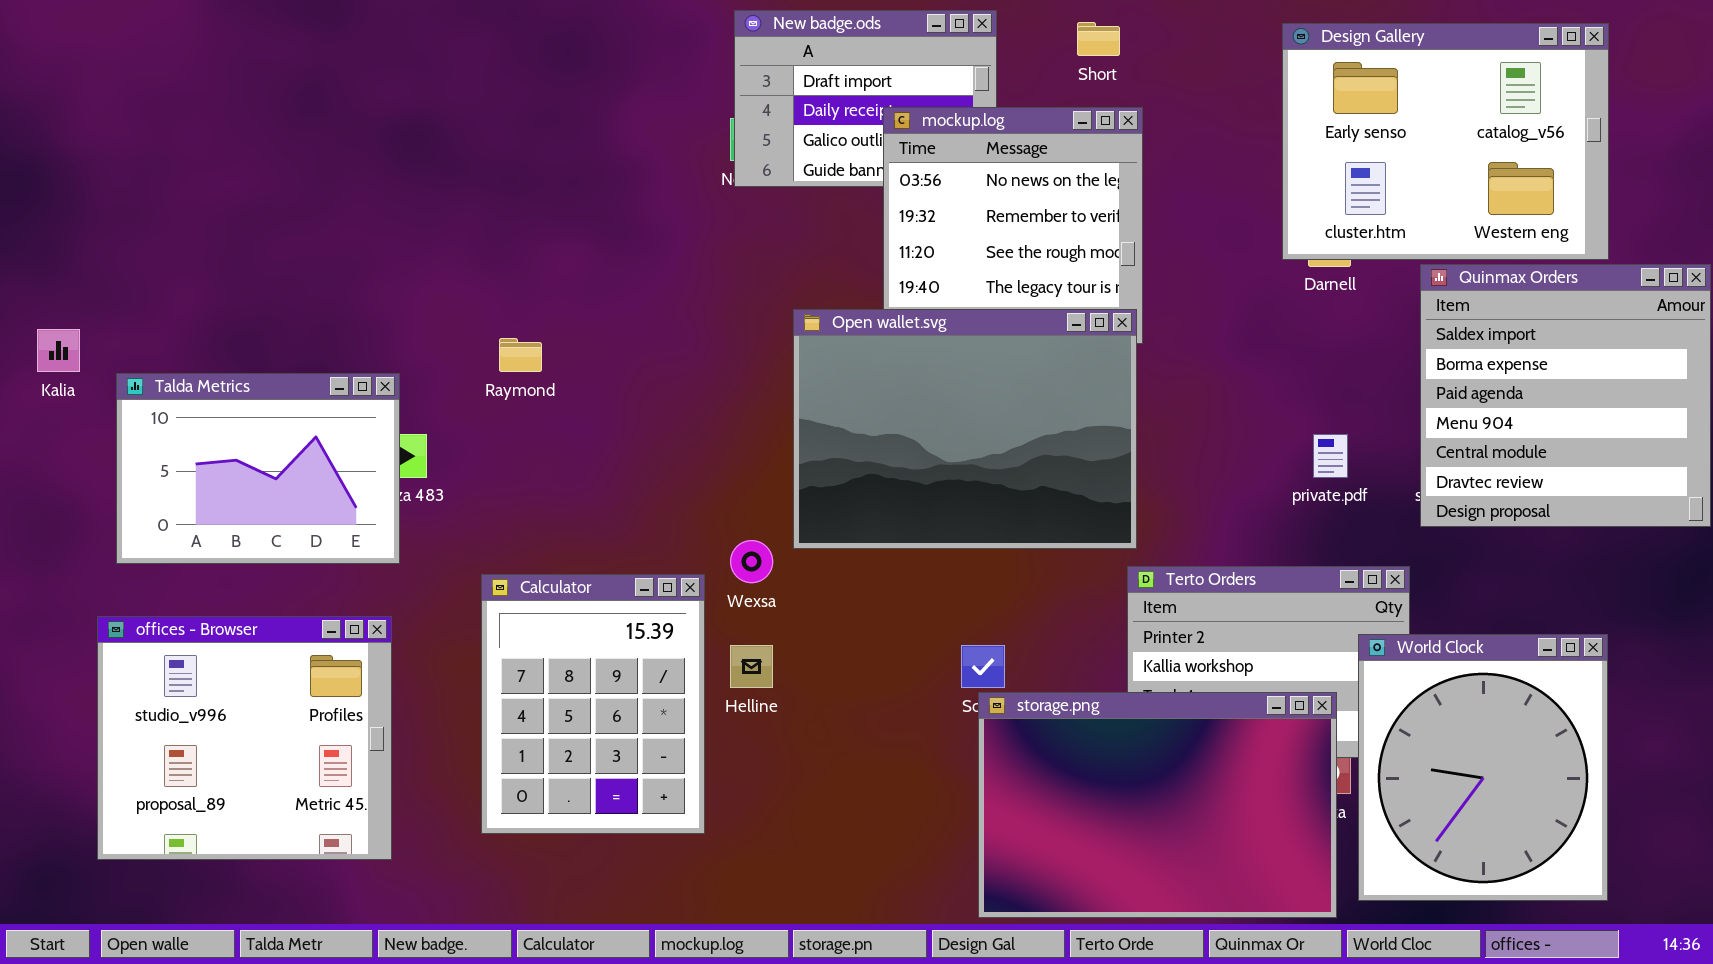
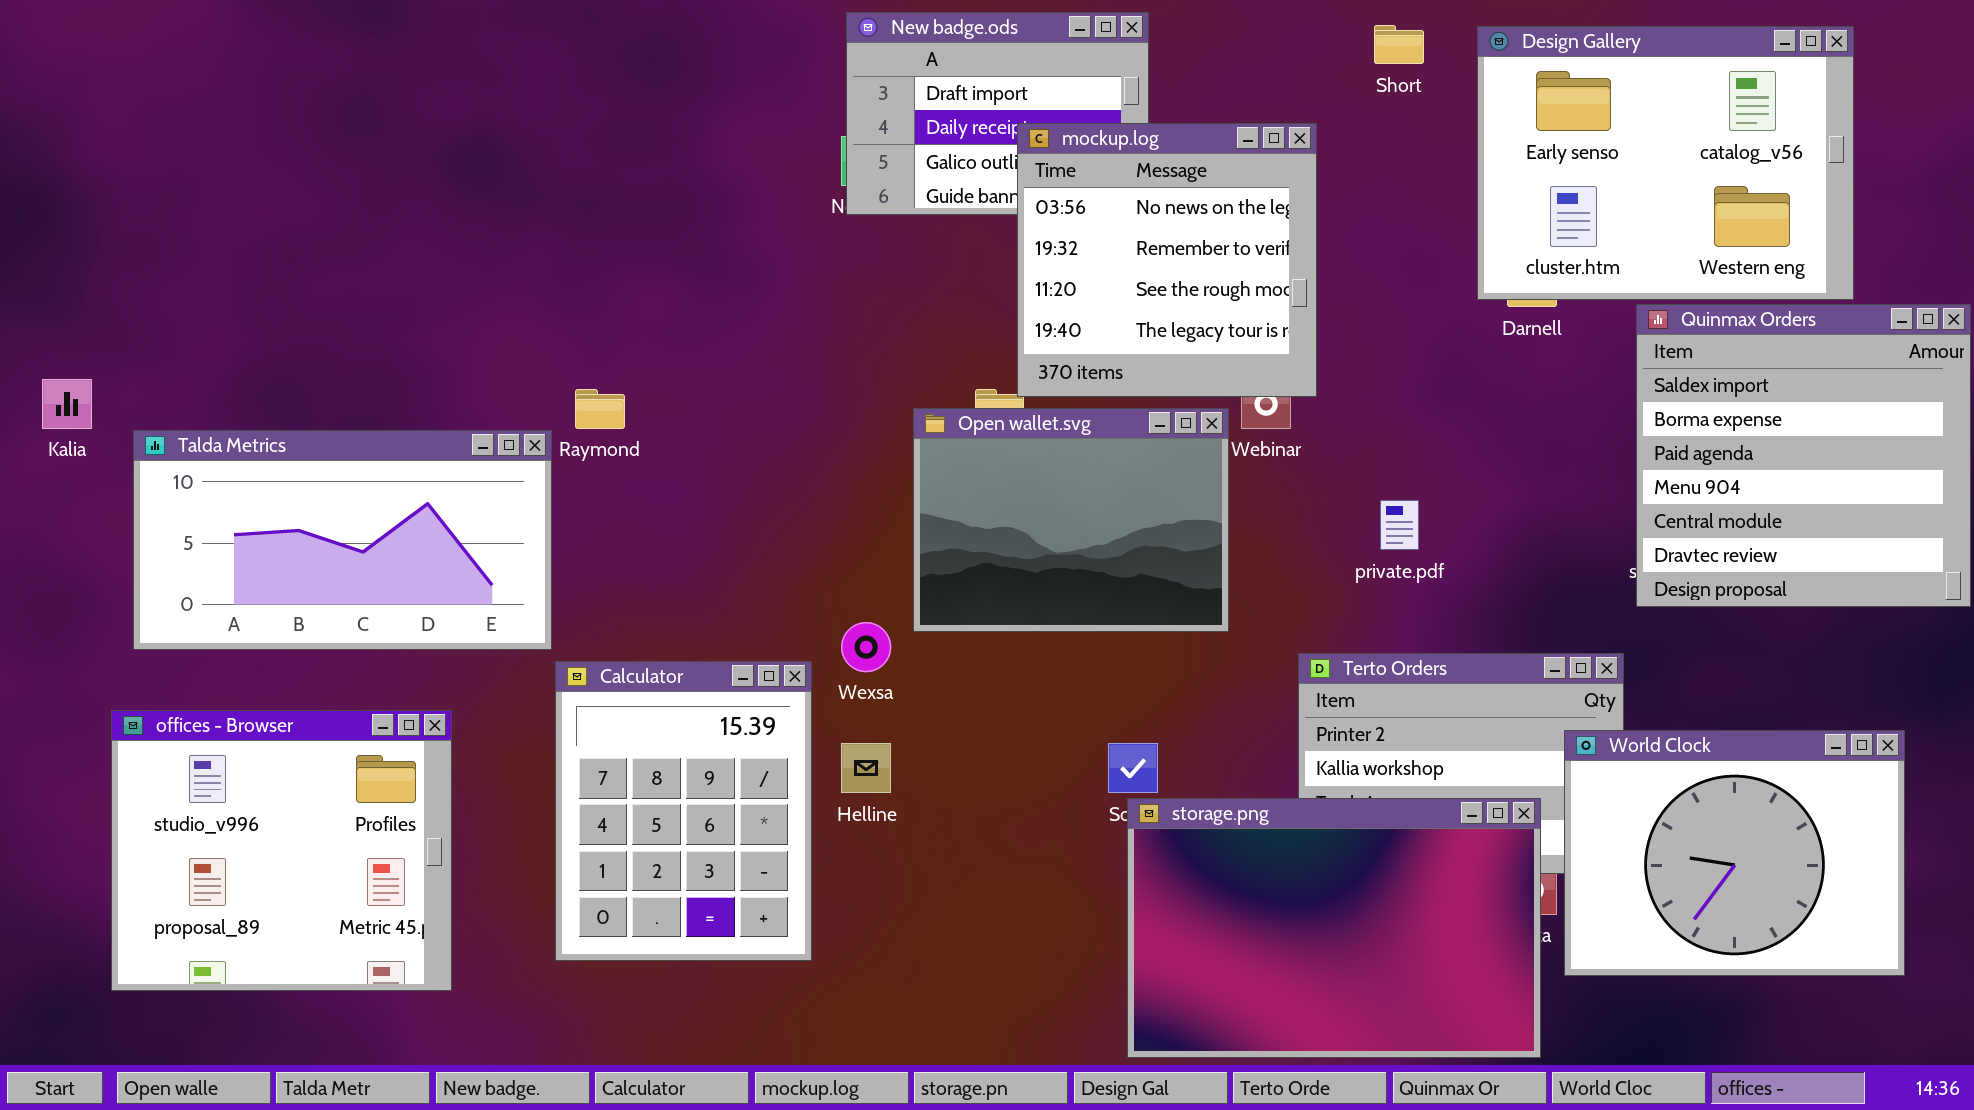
Short: [1077,22,1120,56] -> [1374,25,1424,64], moved
Open wallet.svg: [793,309,1137,549] -> [913,408,1229,632], resized
Talda Metrics: [116,373,400,564] -> [133,430,552,650], resized
private.pdf: [1313,434,1348,478] -> [1380,500,1419,550], moved
World Clock: [1358,634,1608,901] -> [1564,730,1905,976], resized

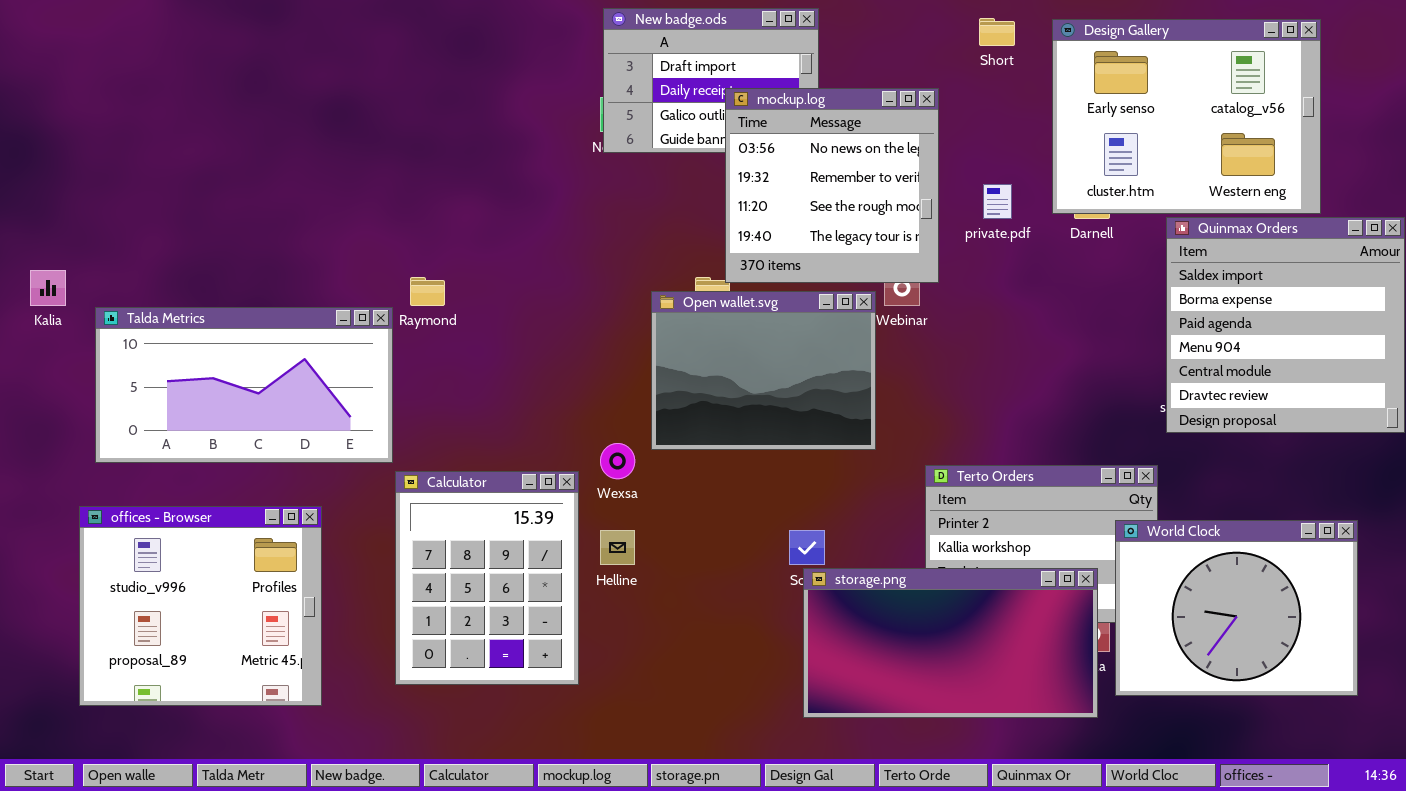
private.pdf: [1380,500,1419,550] -> [983,184,1012,219], moved
storage.png: [1127,798,1541,1058] -> [803,568,1098,718], resized

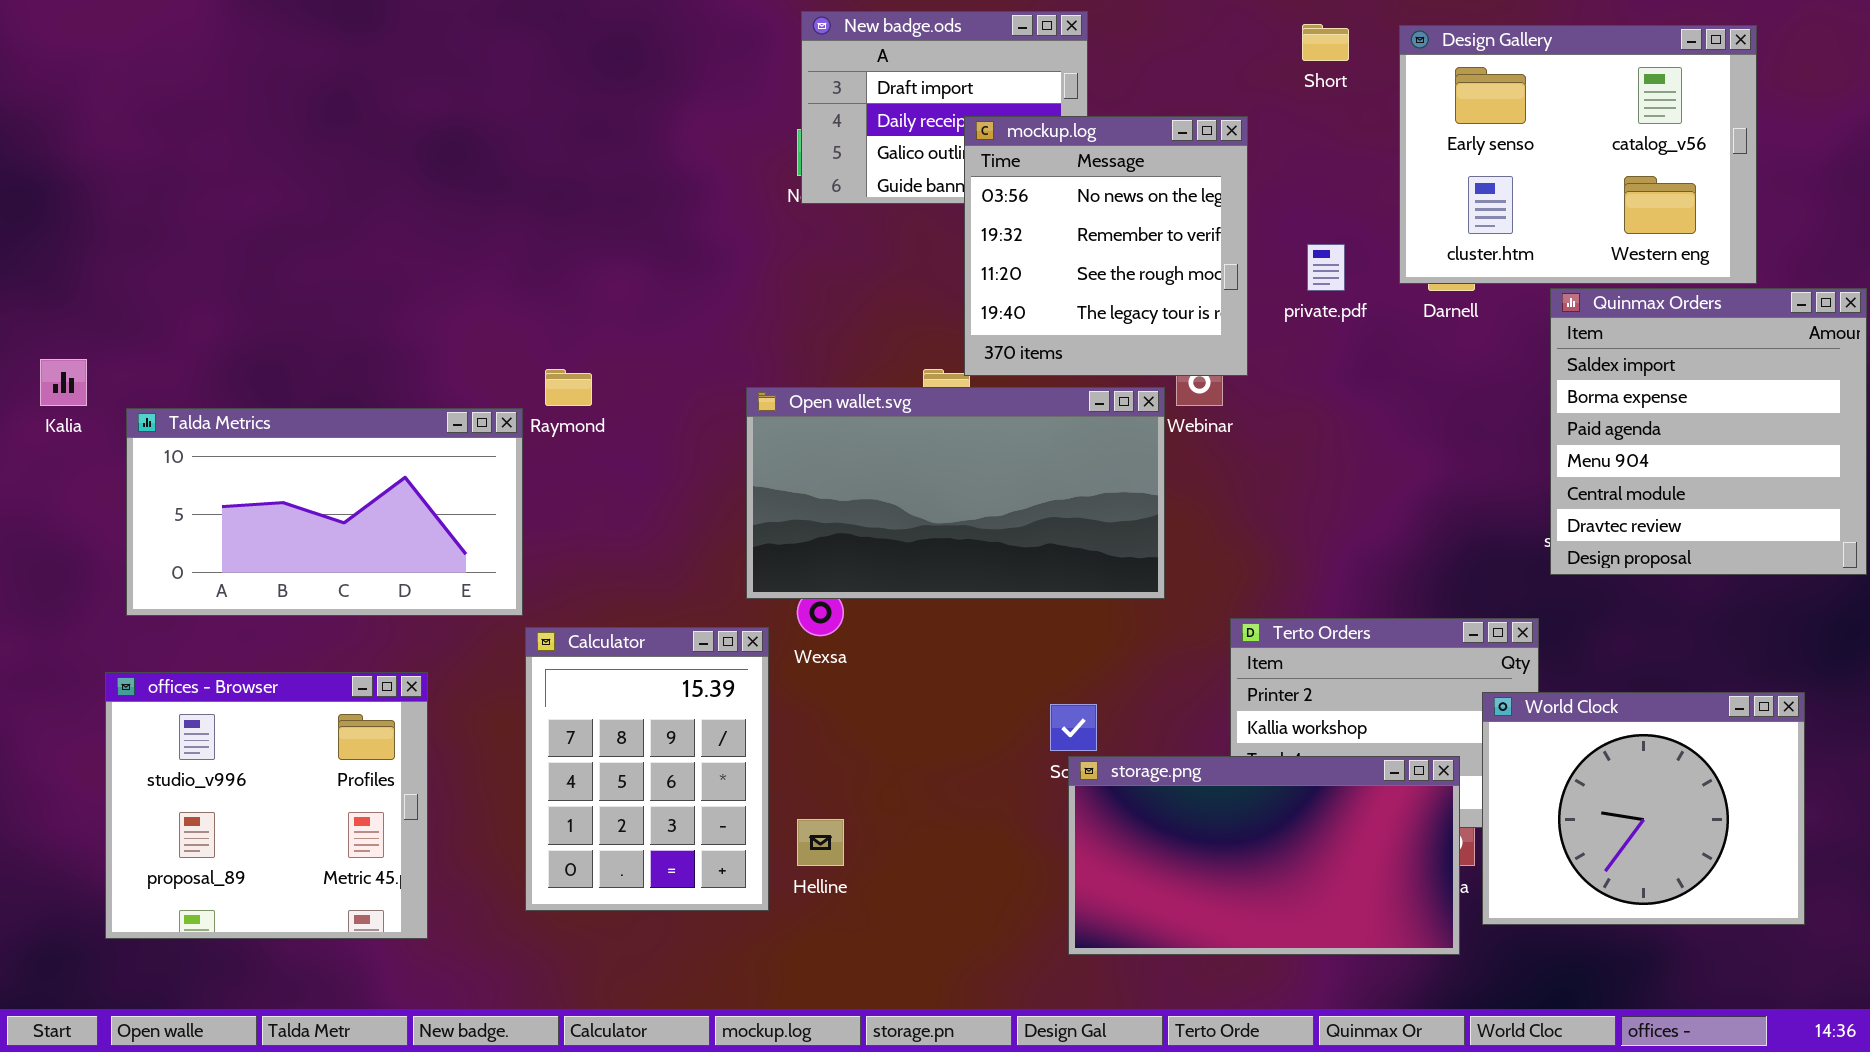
Open wallet.svg: [651,291,876,450] -> [746,387,1165,599], resized
Helline: [600,530,635,565] -> [797,819,844,866], moved

